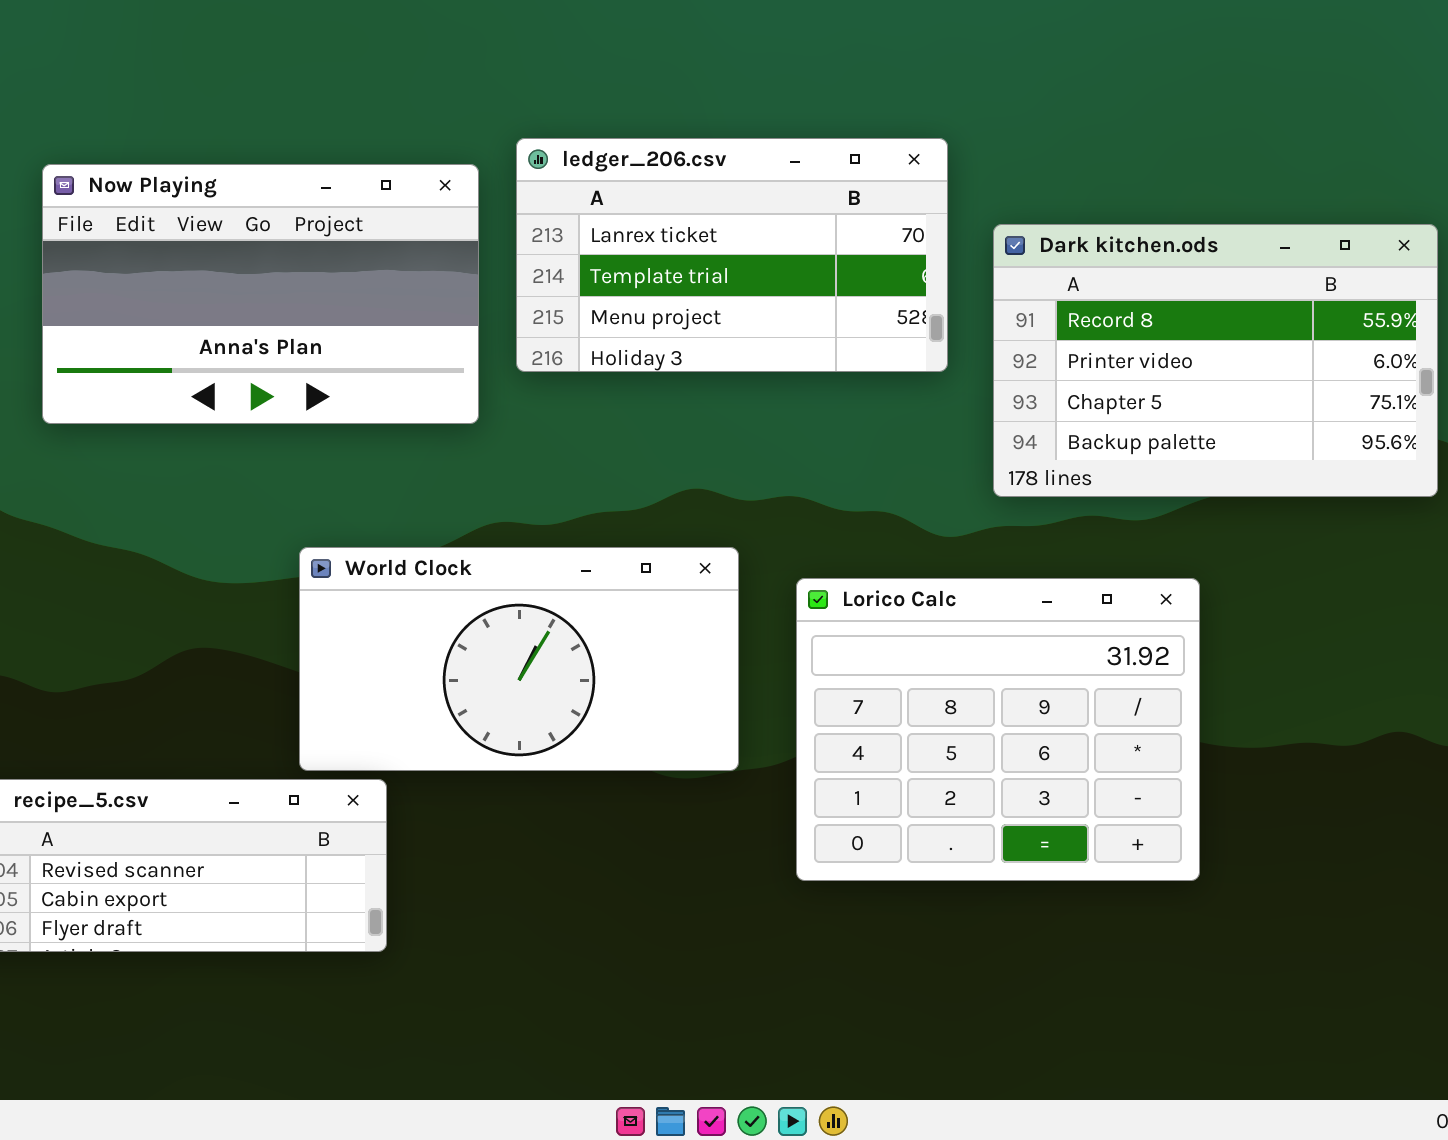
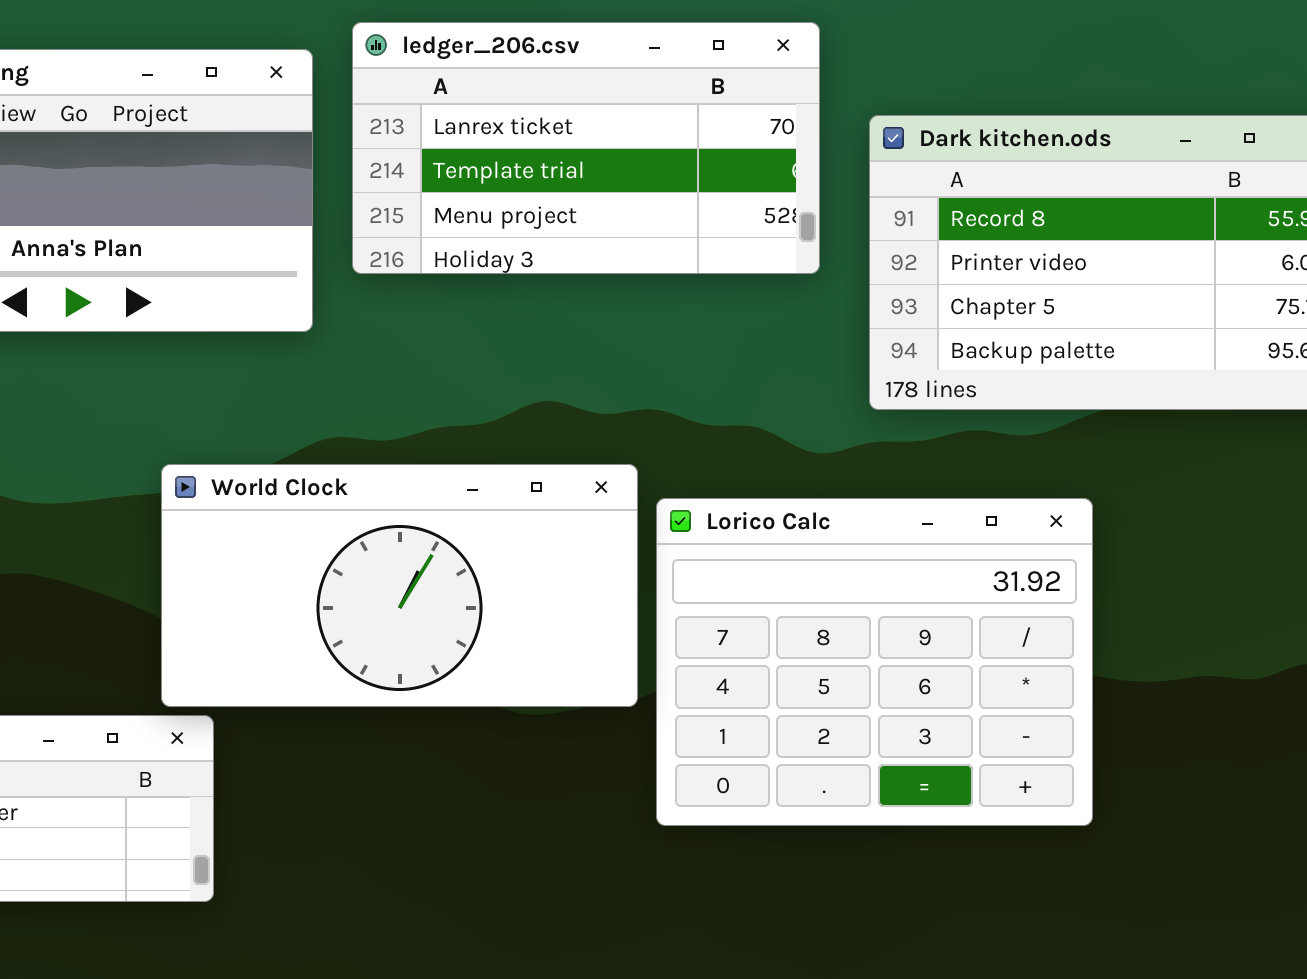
World Clock: [299,547,739,771] -> [161,464,638,707], moved

